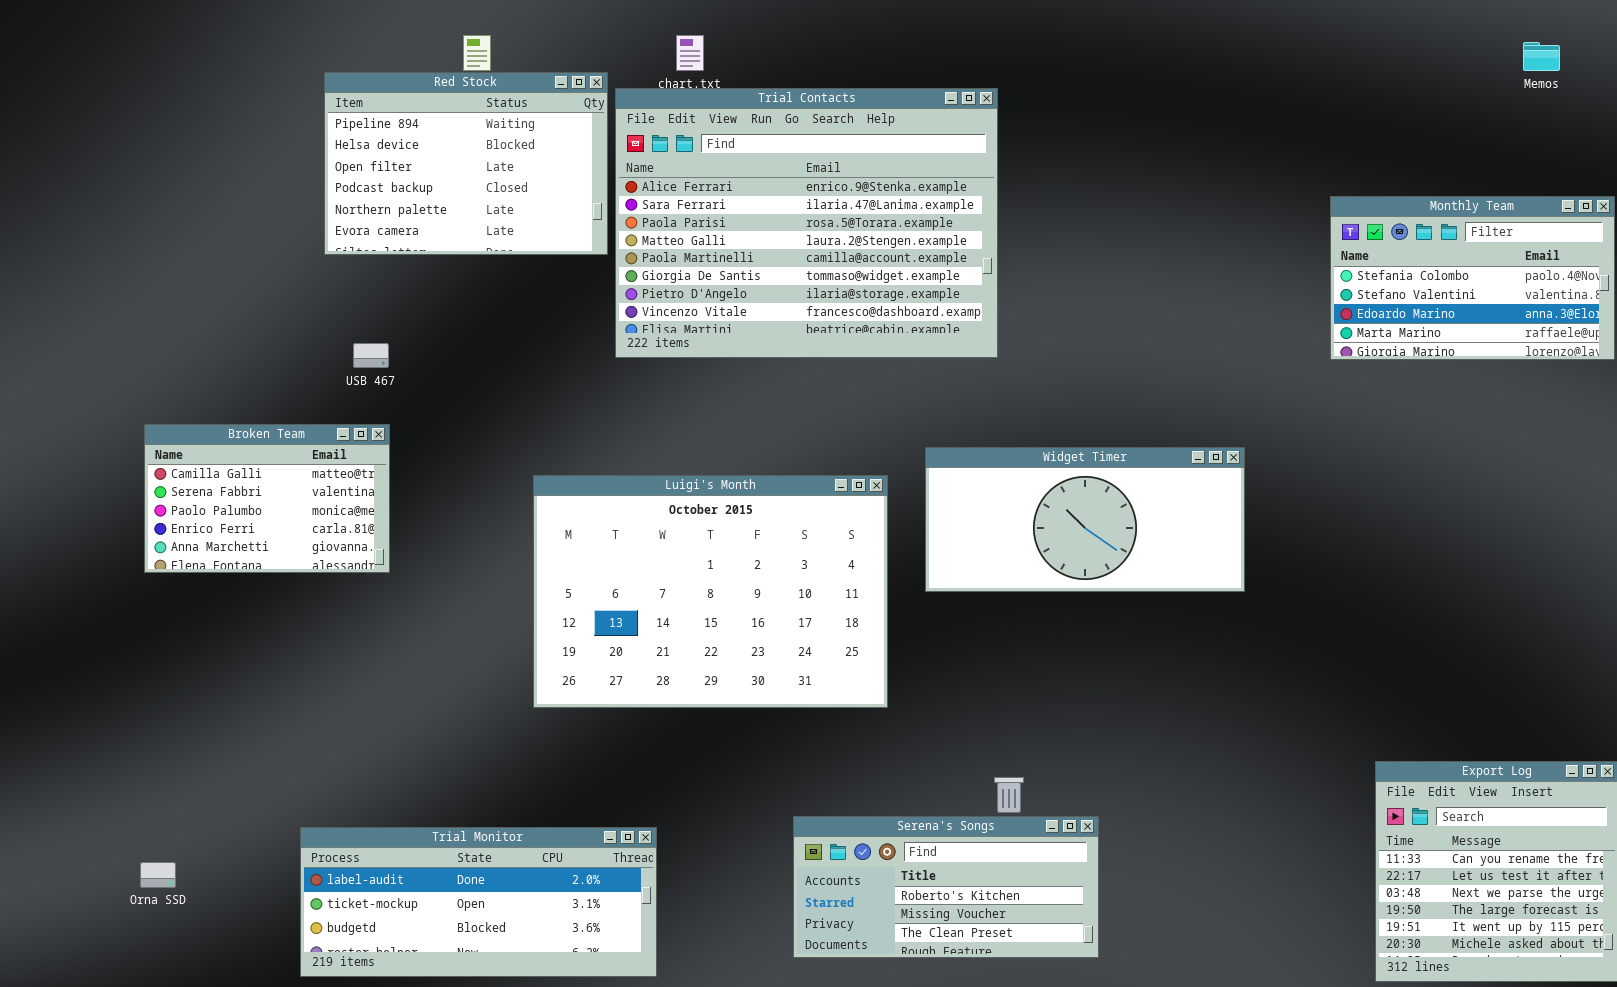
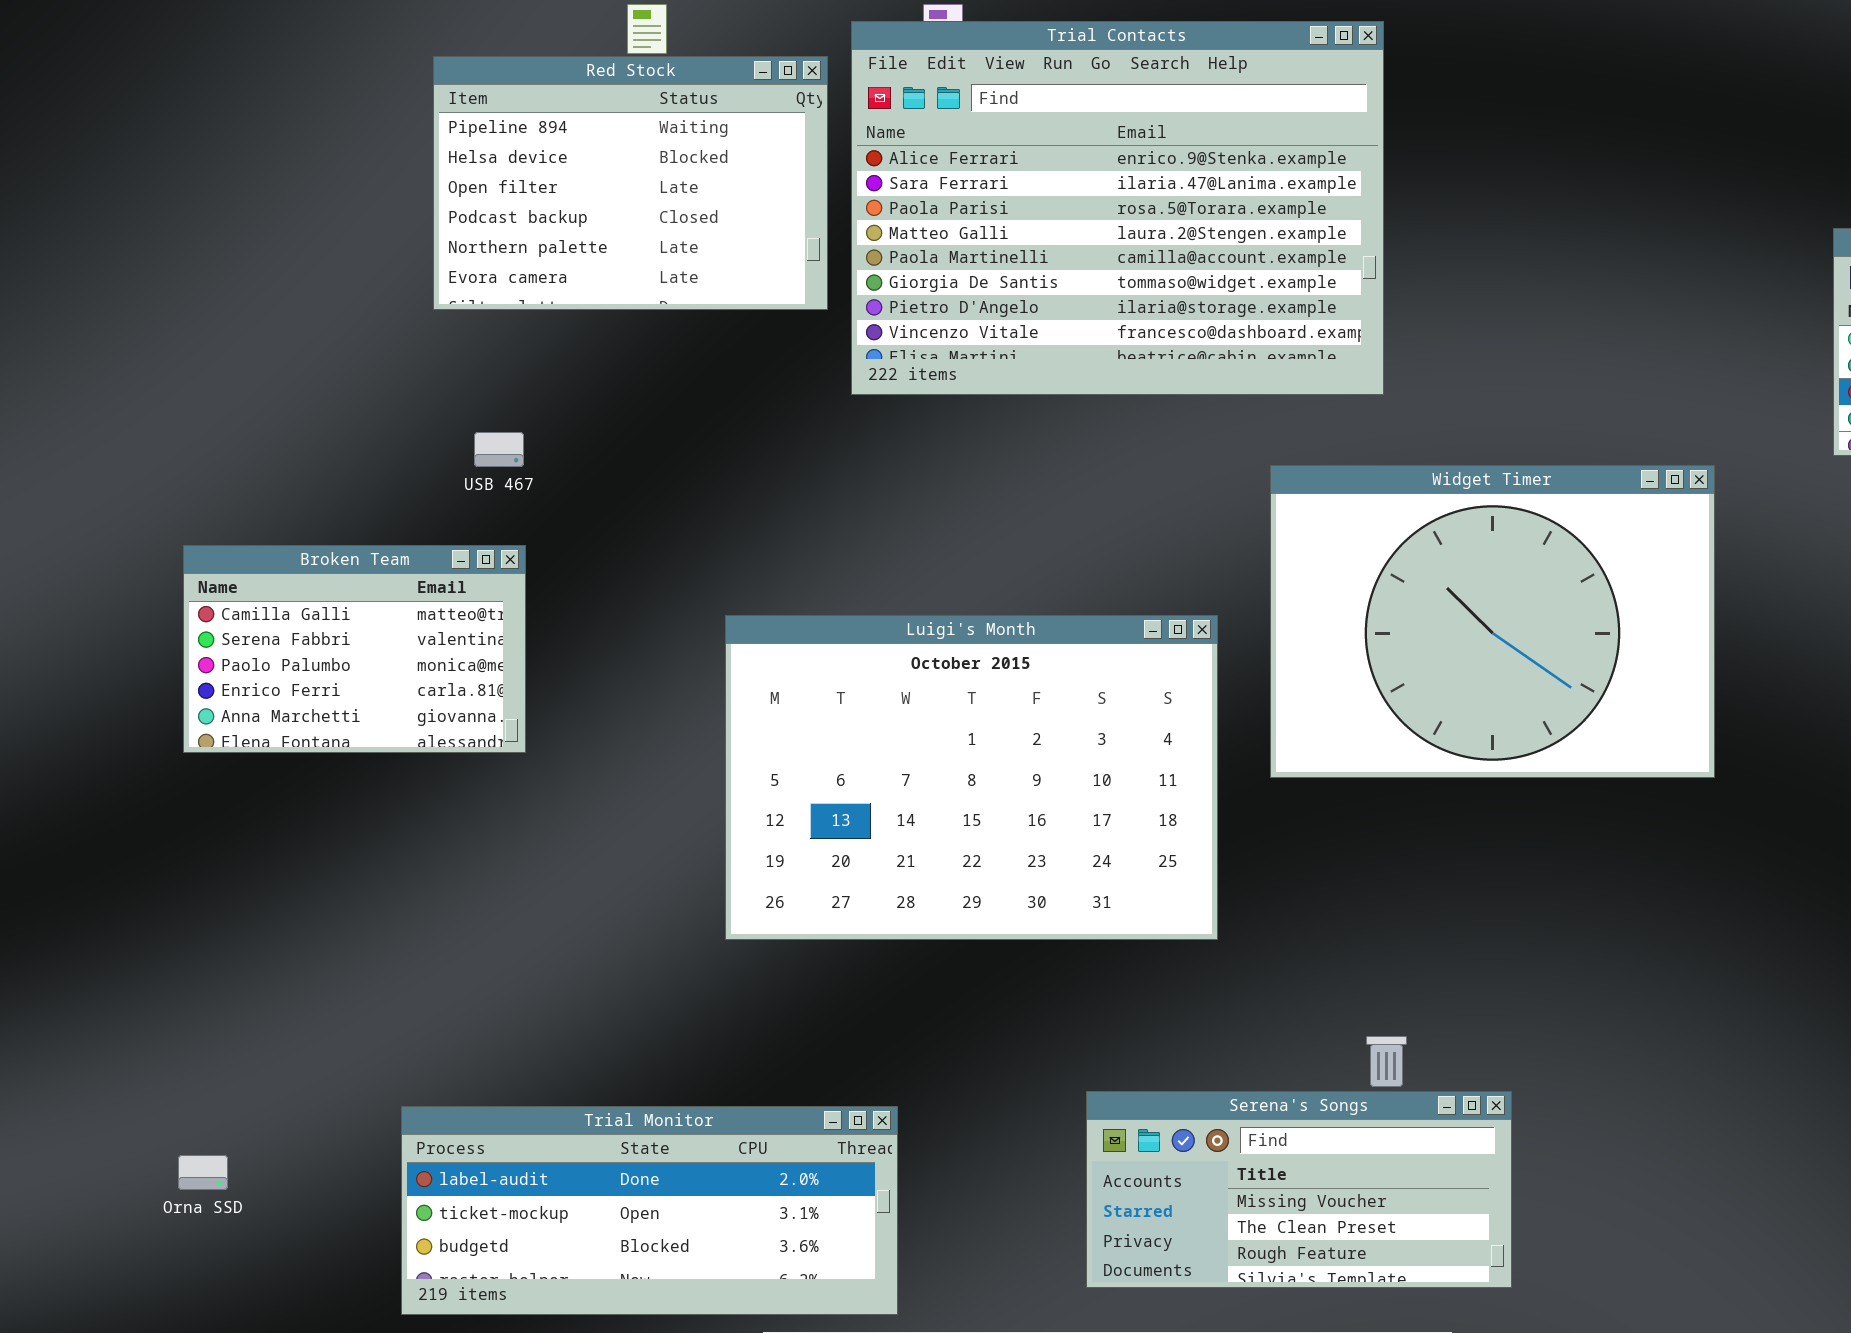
Trial Contacts: [615,88,998,358] -> [851,21,1384,395], moved
Widget Timer: [925,447,1245,592] -> [1270,465,1715,778], resized
Serena's Songs: [793,816,1099,958] -> [1086,1091,1512,1288], scrolled down 1 row

